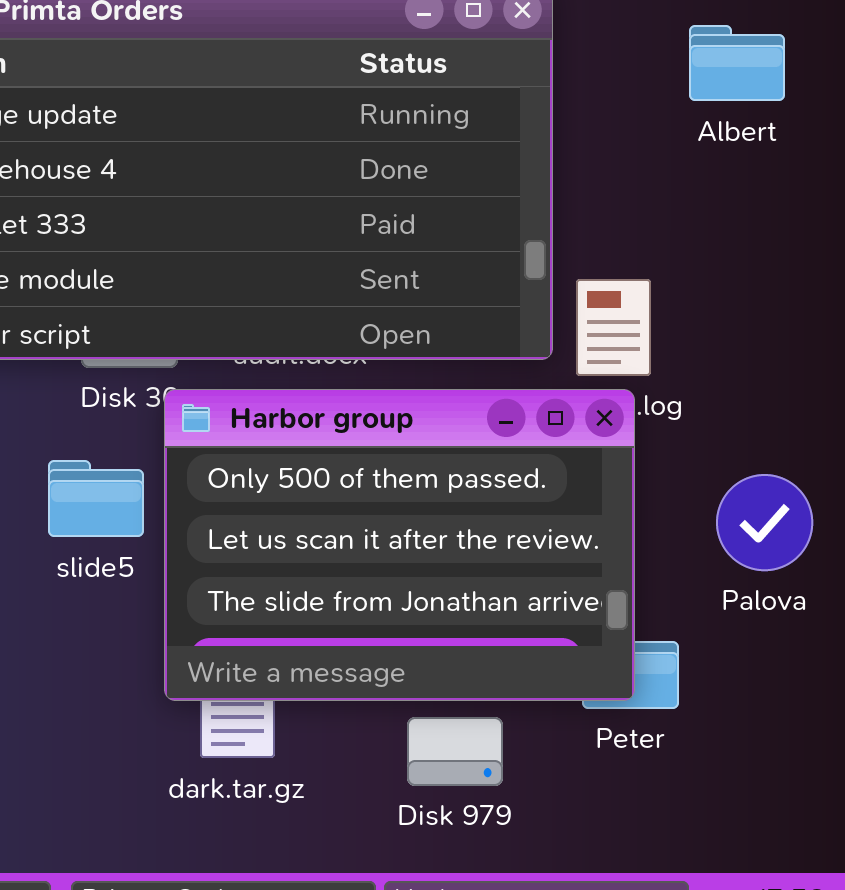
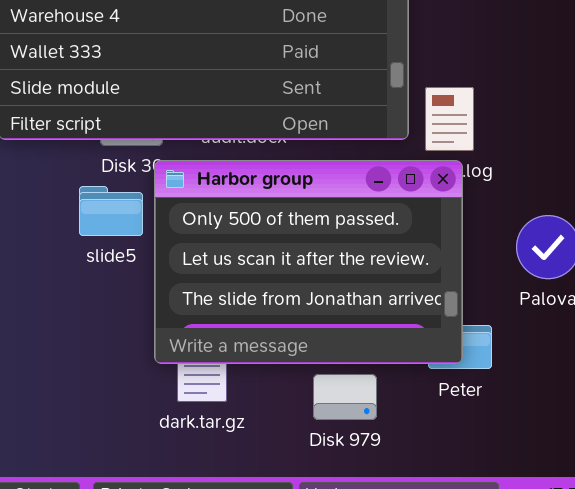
slide5: [48,460,144,537] -> [79,186,143,236], moved

